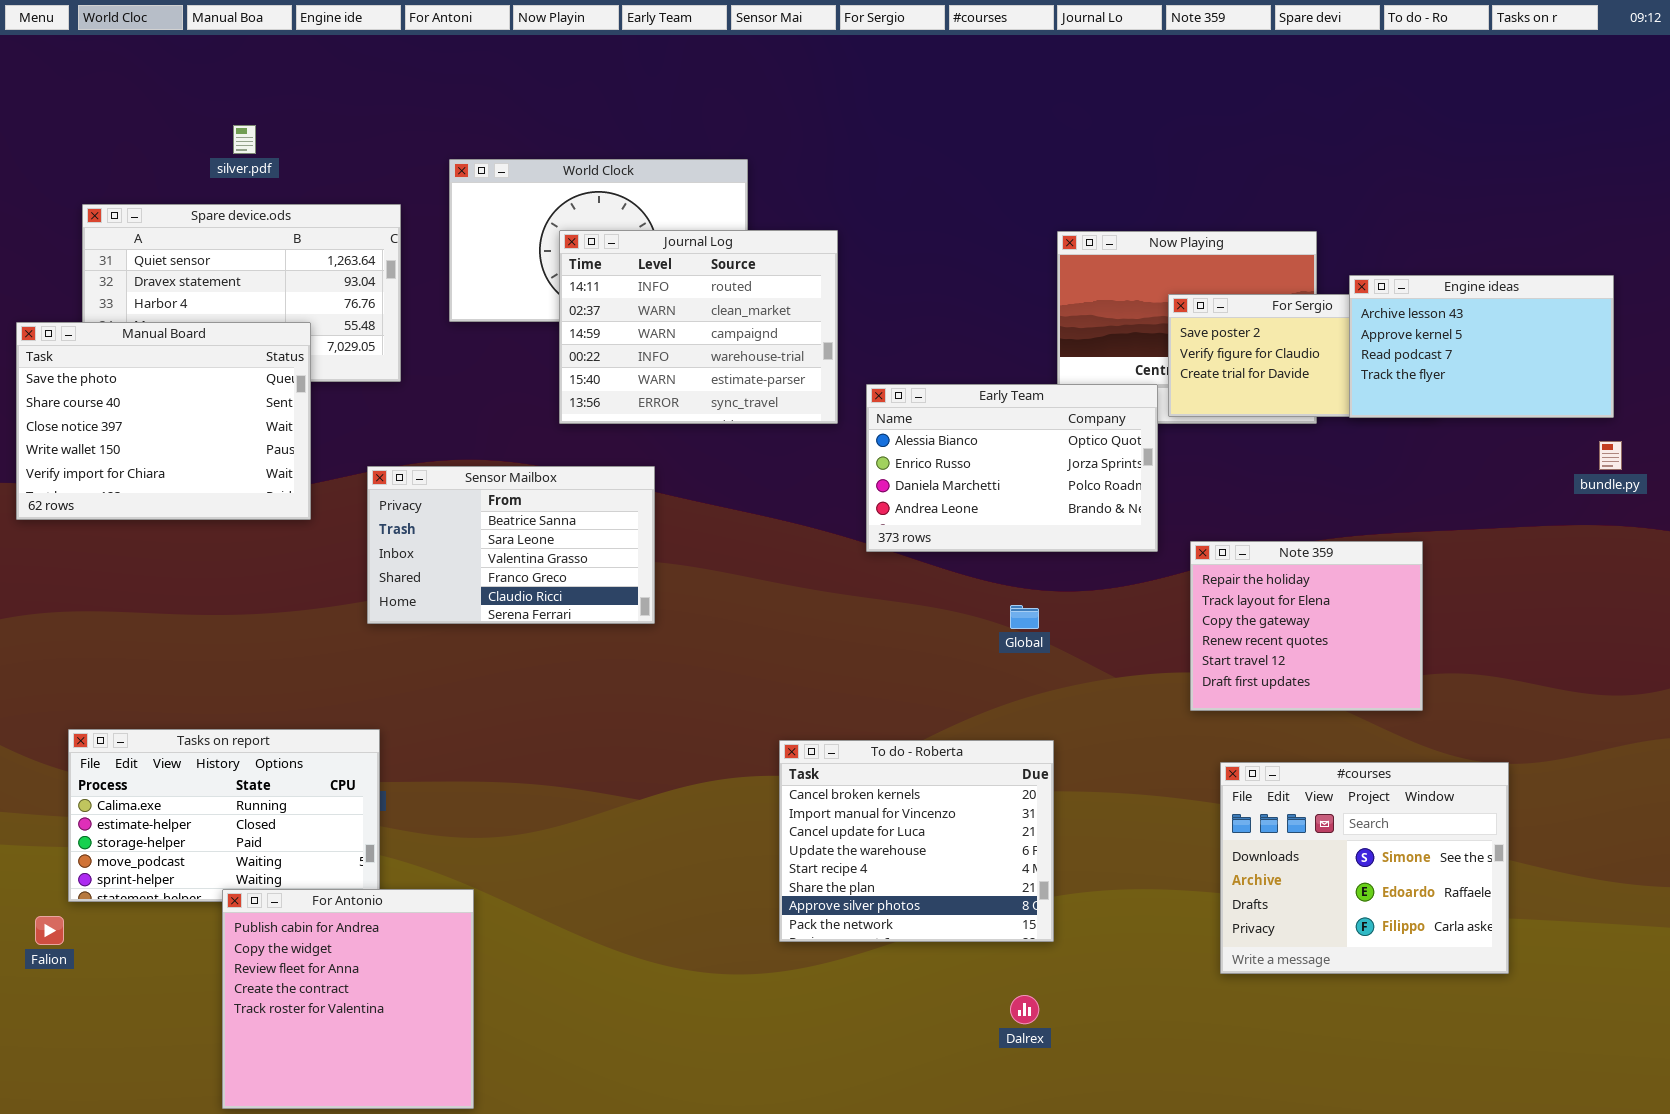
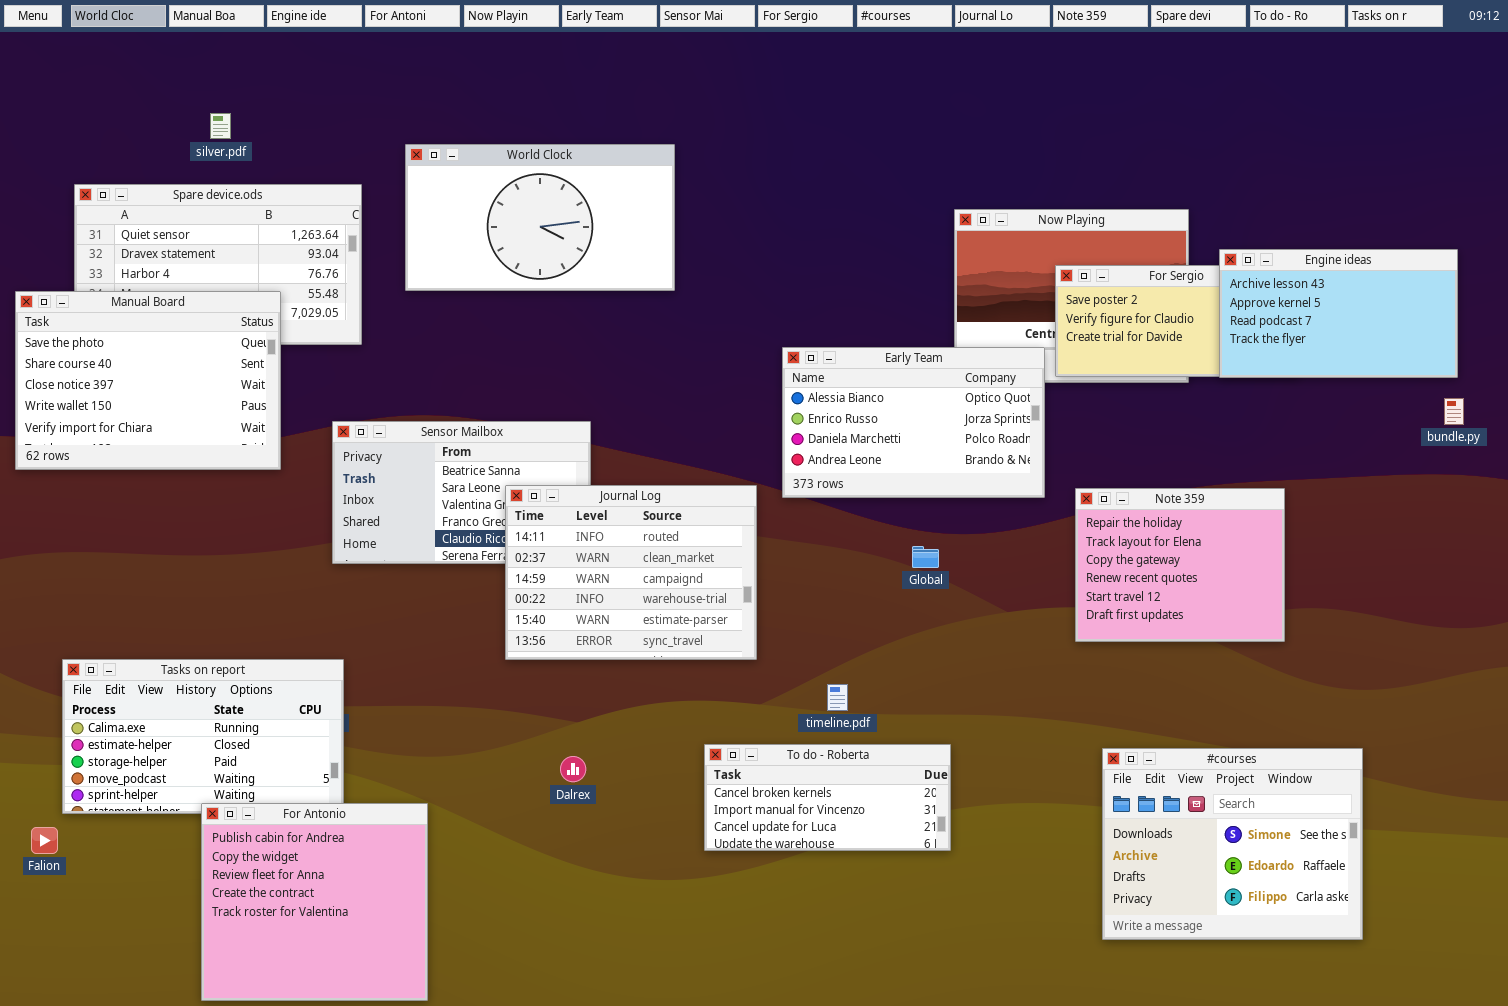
Journal Log: [559,230,838,424] -> [505,485,757,660], moved
To do - Roberta: [779,740,1054,942] -> [704,744,951,851], resized
#courses: [1220,762,1509,974] -> [1102,748,1363,940], moved
Dalrex: [1010,995,1039,1024] -> [560,756,586,782], moved

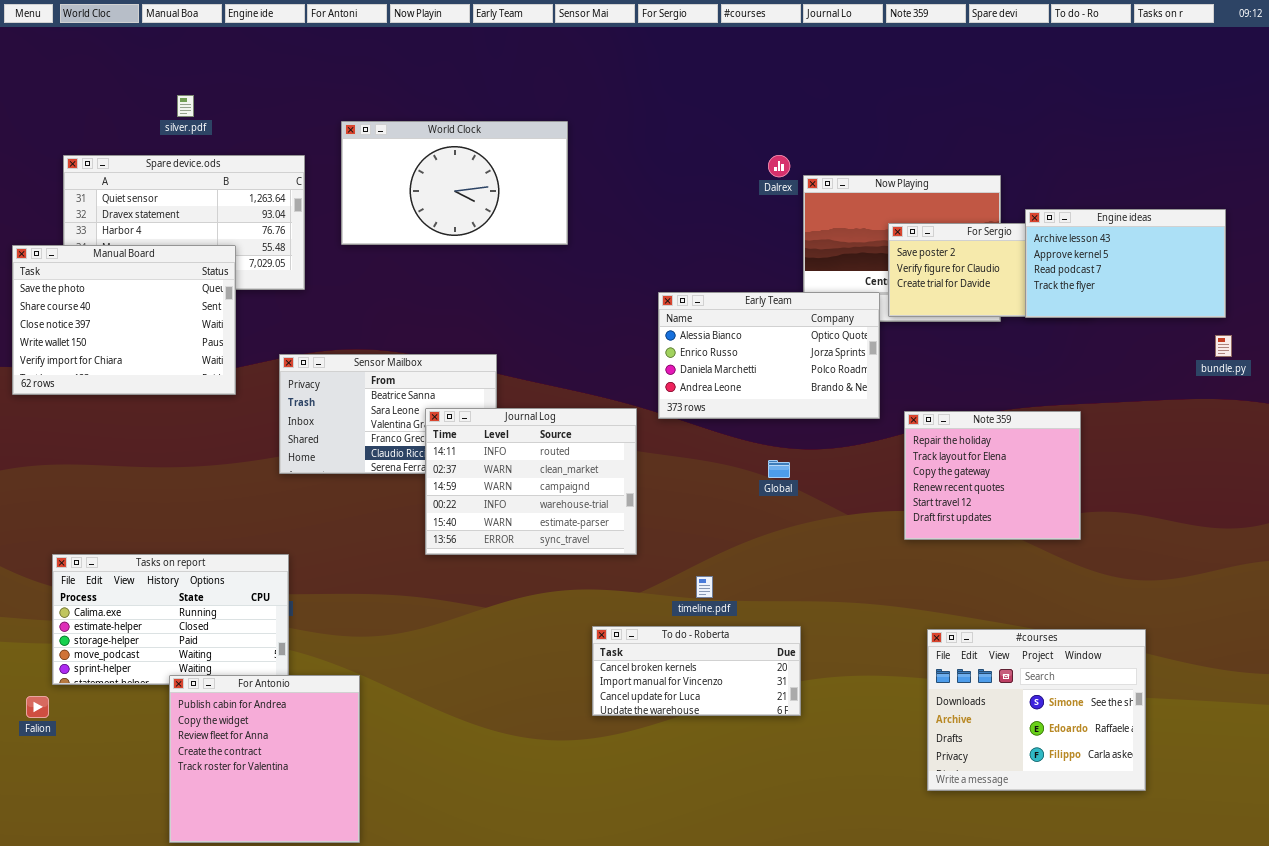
Dalrex: [560,756,586,782] -> [768,155,790,177], moved

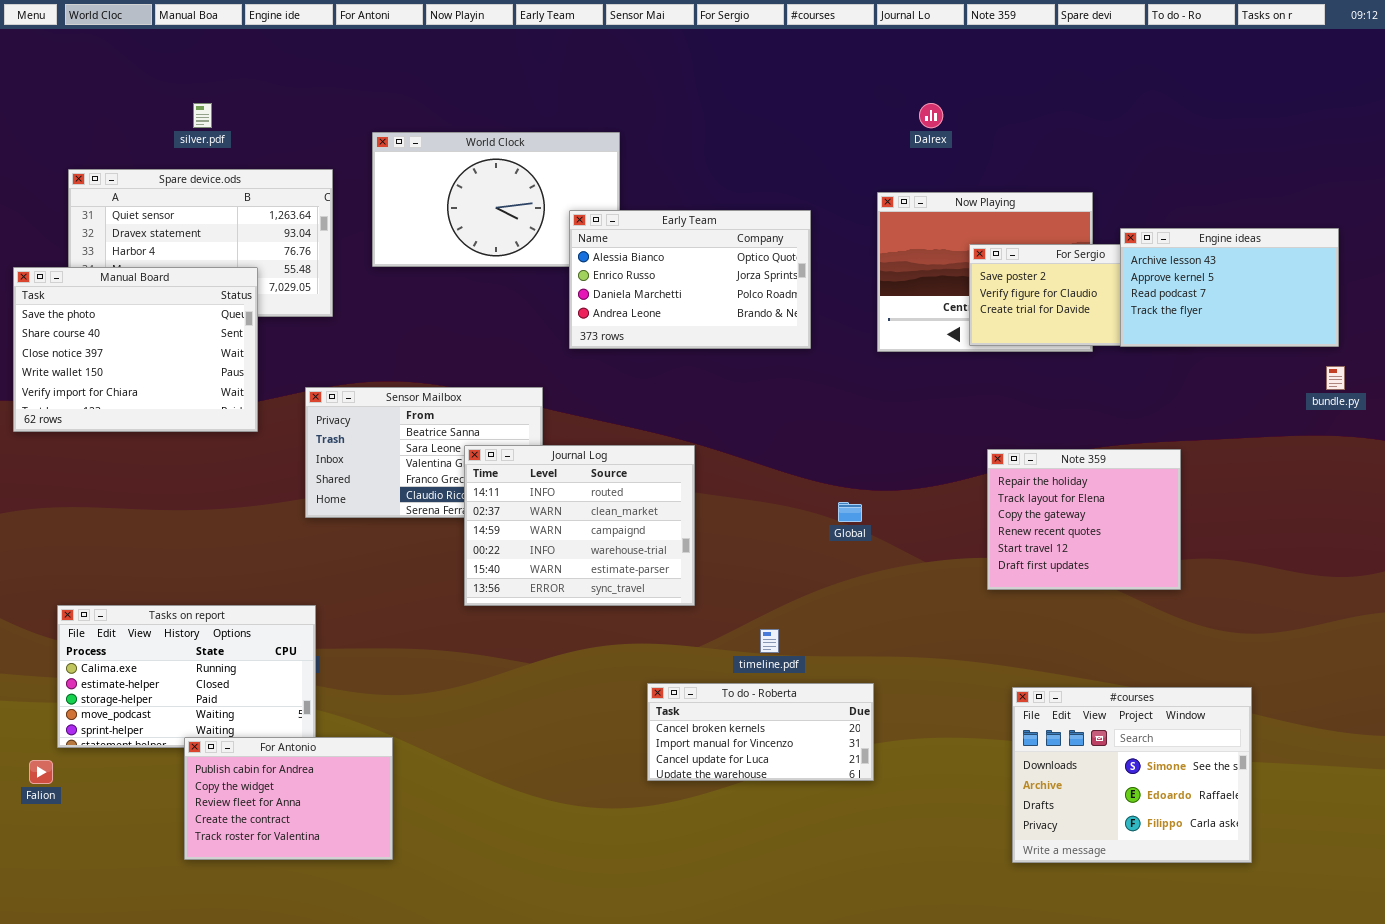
Dalrex: [768,155,790,177] -> [919,103,943,128], moved
Early Team: [658,292,880,419] -> [569,210,811,349], moved
For Antonio: [169,675,360,843] -> [184,737,393,860], resized

